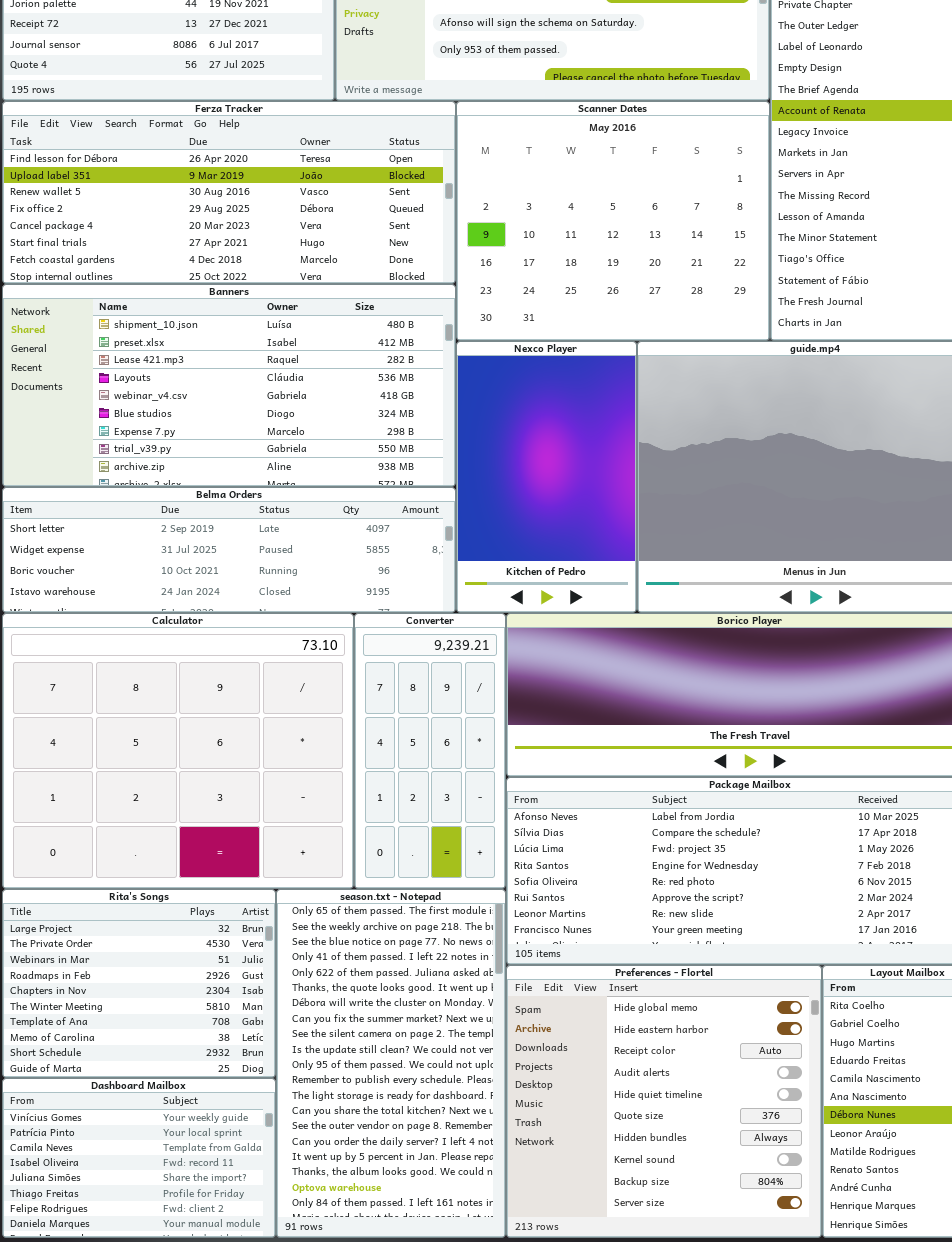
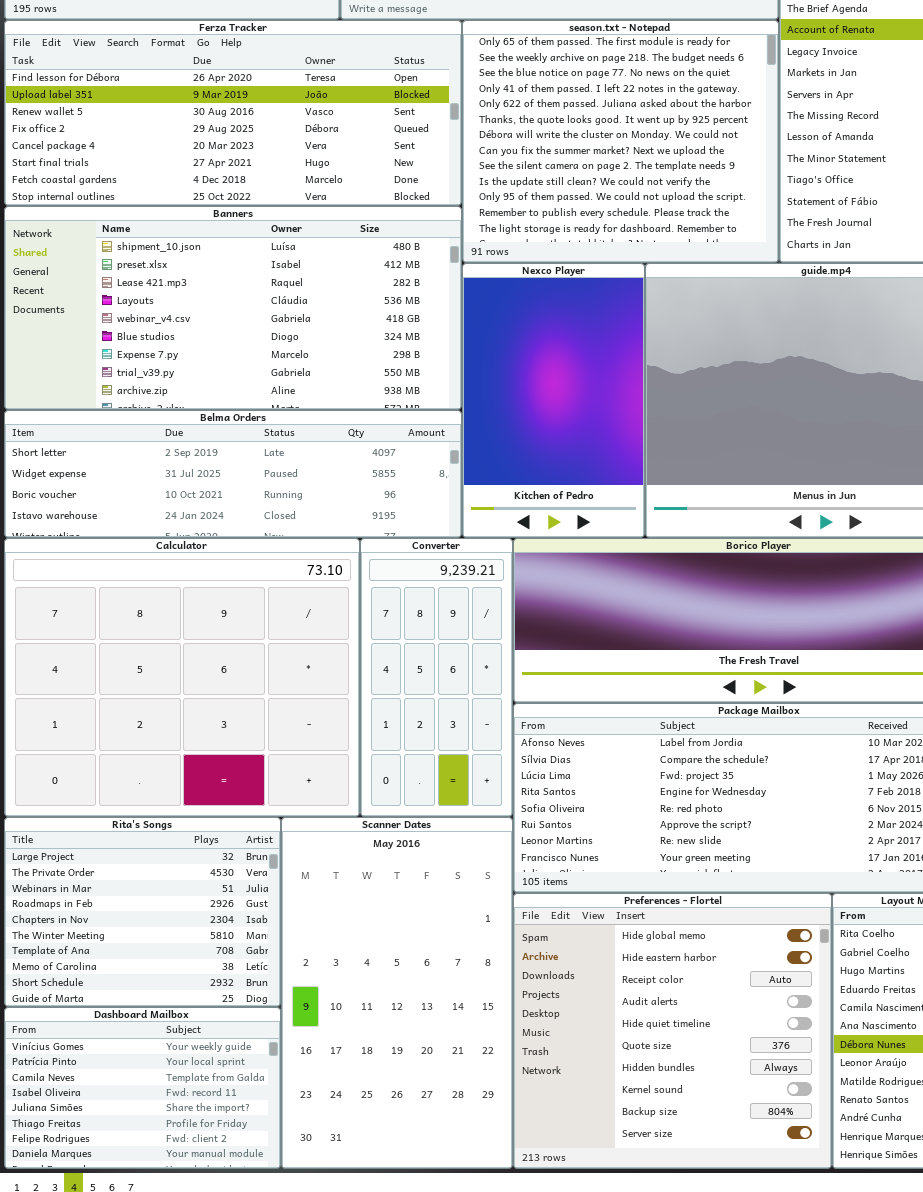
Scanner Dates: [456,101,770,341] -> [281,817,513,1169], moved, resized
season.txt - Notepad: [276,889,506,1238] -> [462,20,779,263], moved, resized

